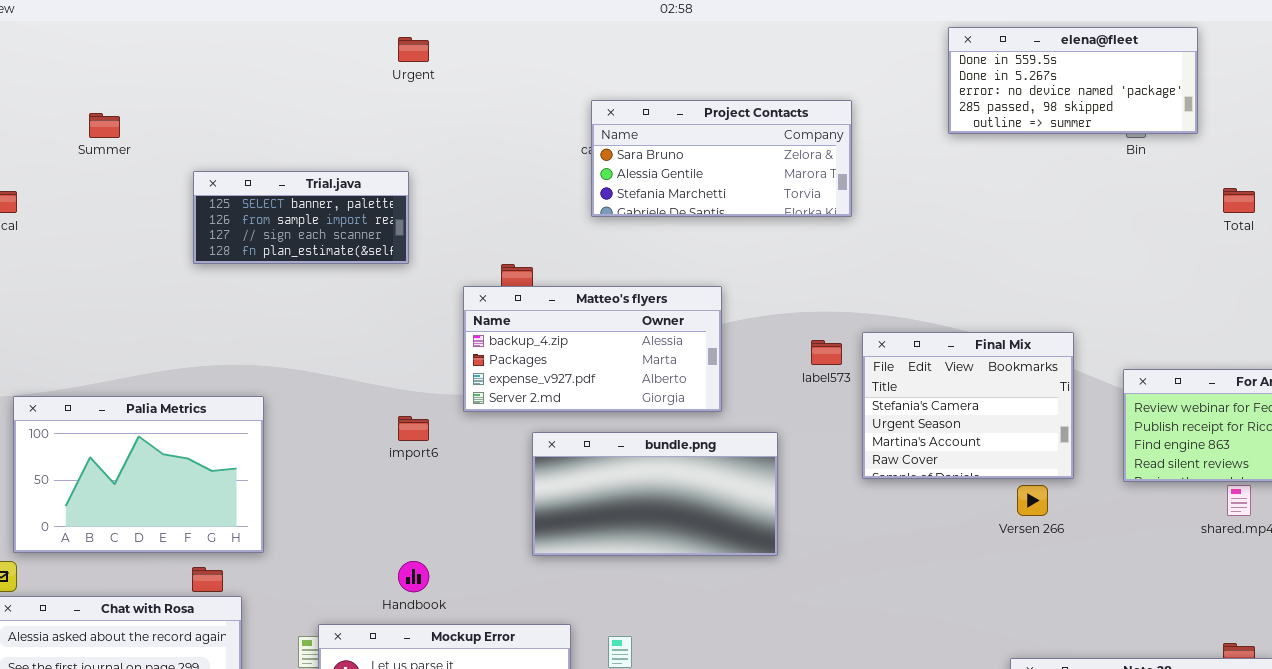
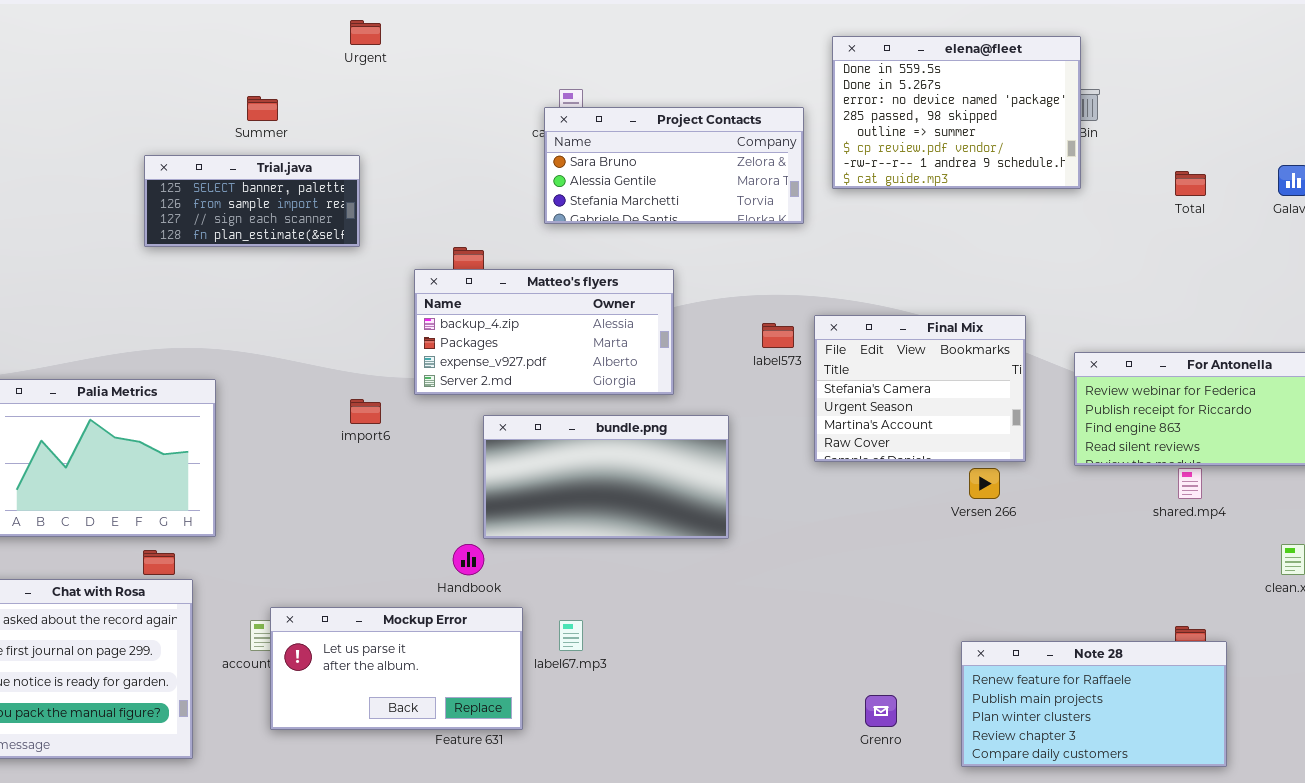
elena@fleet: [948,27,1198,134] -> [832,36,1081,189], moved, resized
Project Contacts: [591,100,852,217] -> [544,107,804,224], moved
Summer: [89,113,120,138] -> [247,96,278,121], moved
Handbook: [398,561,429,592] -> [453,544,484,575], moved

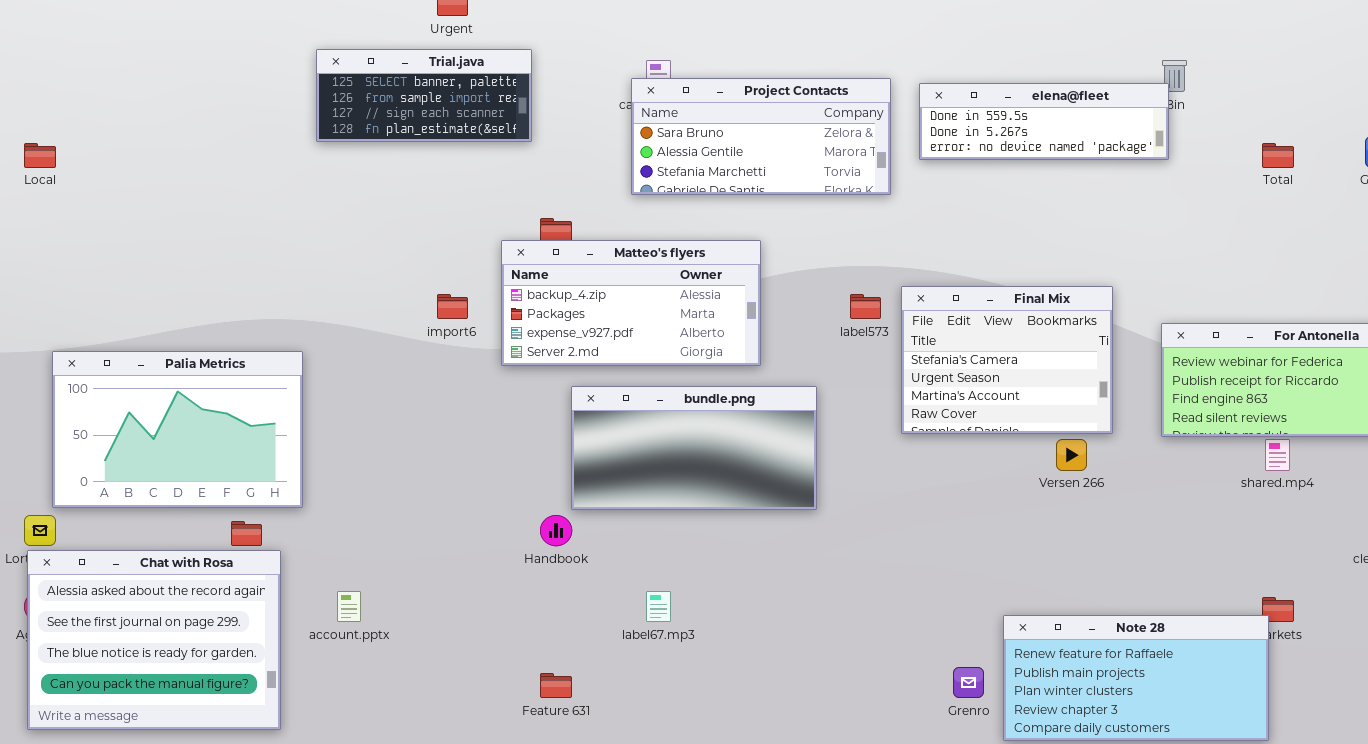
elena@fleet: [832,36,1081,189] -> [919,83,1169,160], resized
Trial.java: [144,155,360,247] -> [316,49,532,142], moved
import6: [350,399,381,424] -> [437,294,468,319], moved
Mockup Error: [270,607,523,730] -> none, closed
Note 28: [961,641,1227,767] -> [1003,615,1269,741], moved

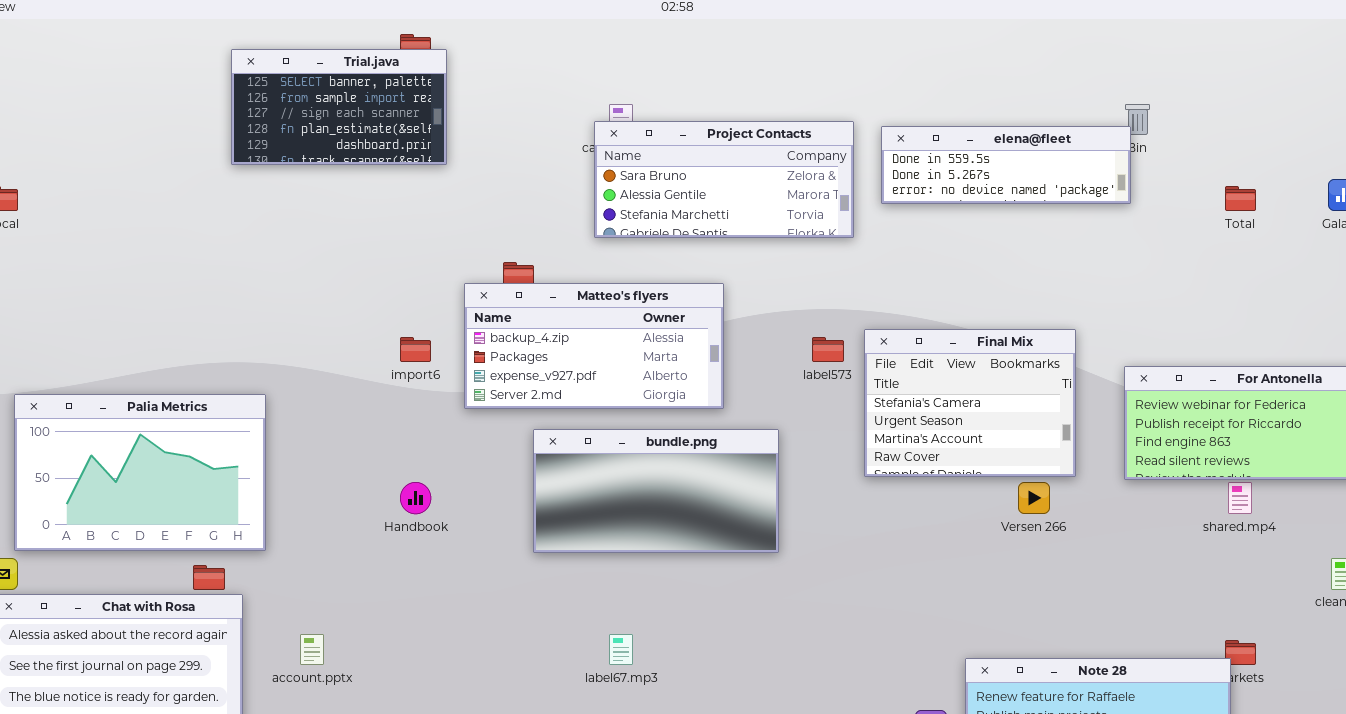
Trial.java: [316,49,532,142] -> [231,49,447,165], moved, resized
Handbook: [540,515,572,546] -> [400,482,431,514], moved

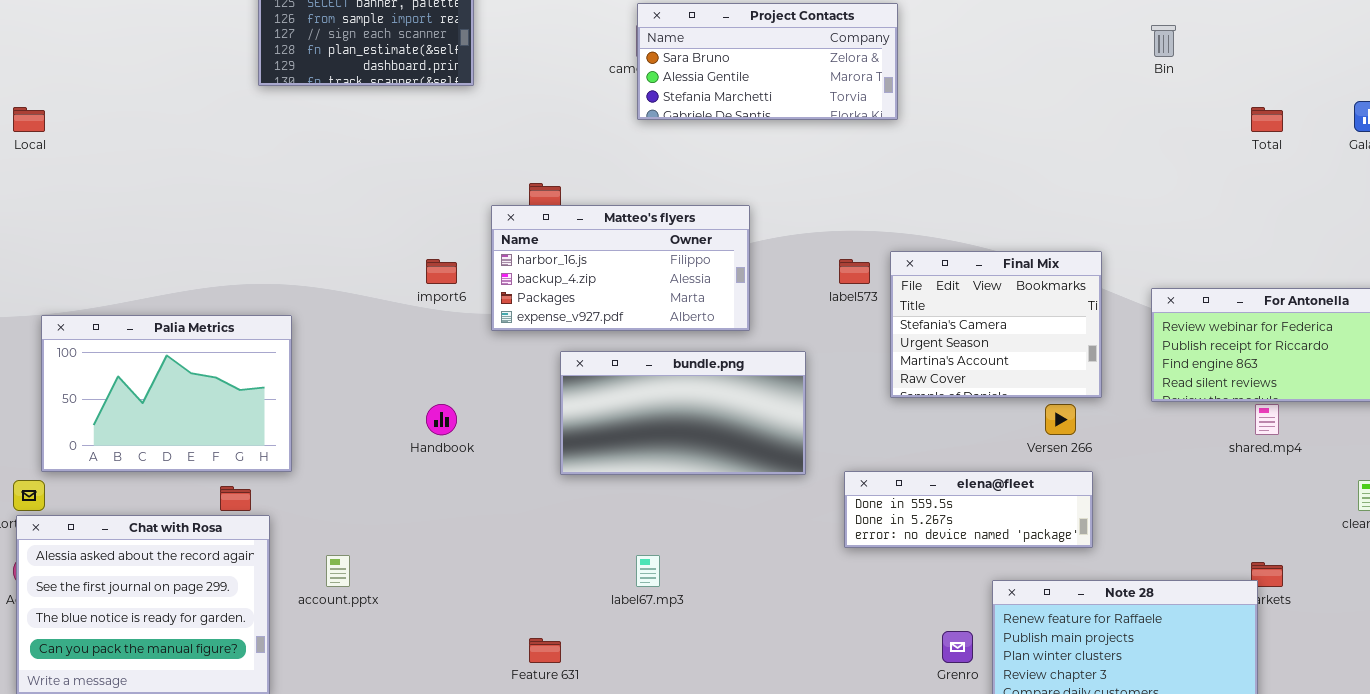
Project Contacts: [594,121,854,238] -> [637,3,898,120], moved
elena@fleet: [881,126,1131,204] -> [844,471,1093,548], moved
Matteo's flyers: [464,283,724,409] -> [491,205,750,331], scrolled up 1 row

